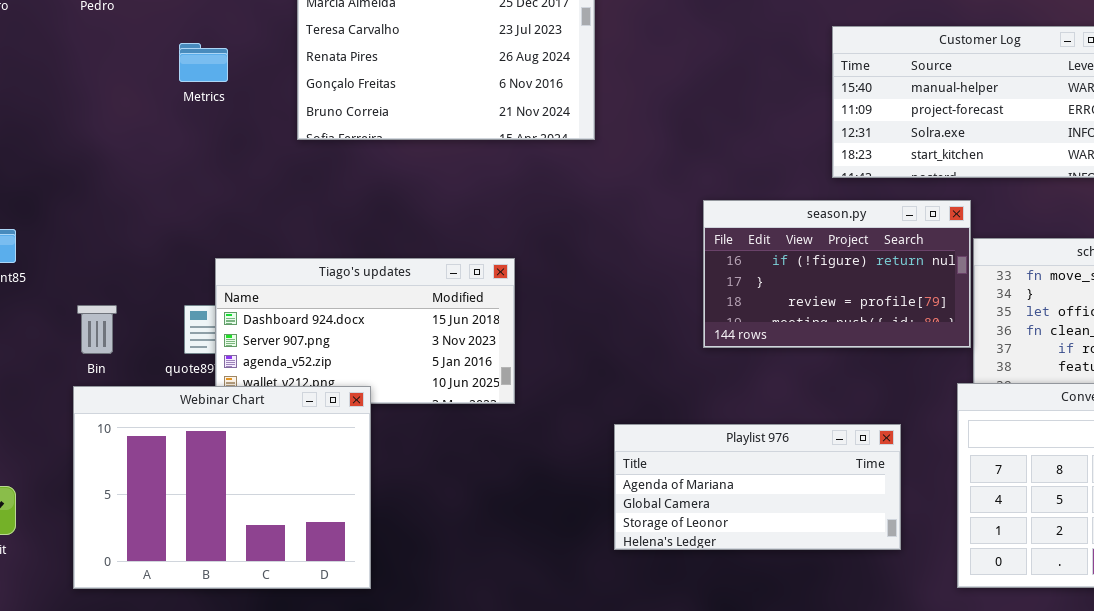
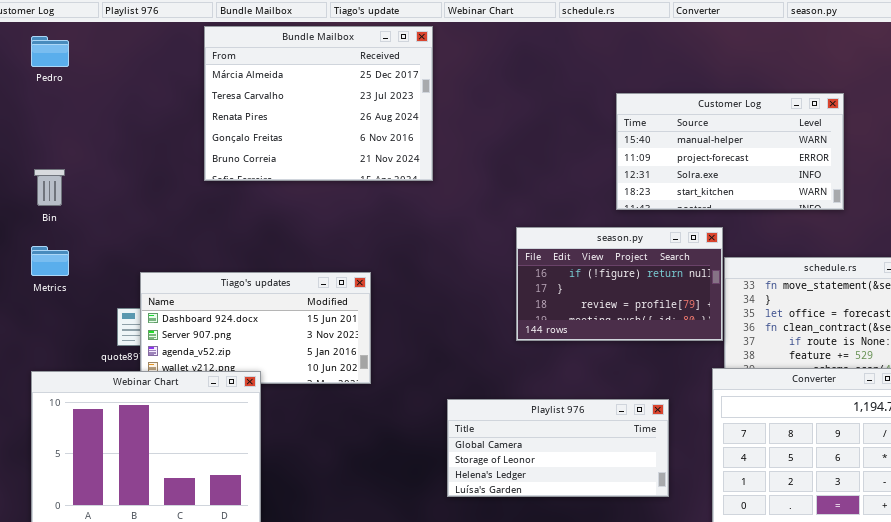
Metrics: [179,43,228,82] -> [31,246,69,276], moved
Bin: [77,305,117,354] -> [34,169,65,206], moved
Playlist 976: [614,424,901,550] -> [447,399,669,497], scrolled down 1 row

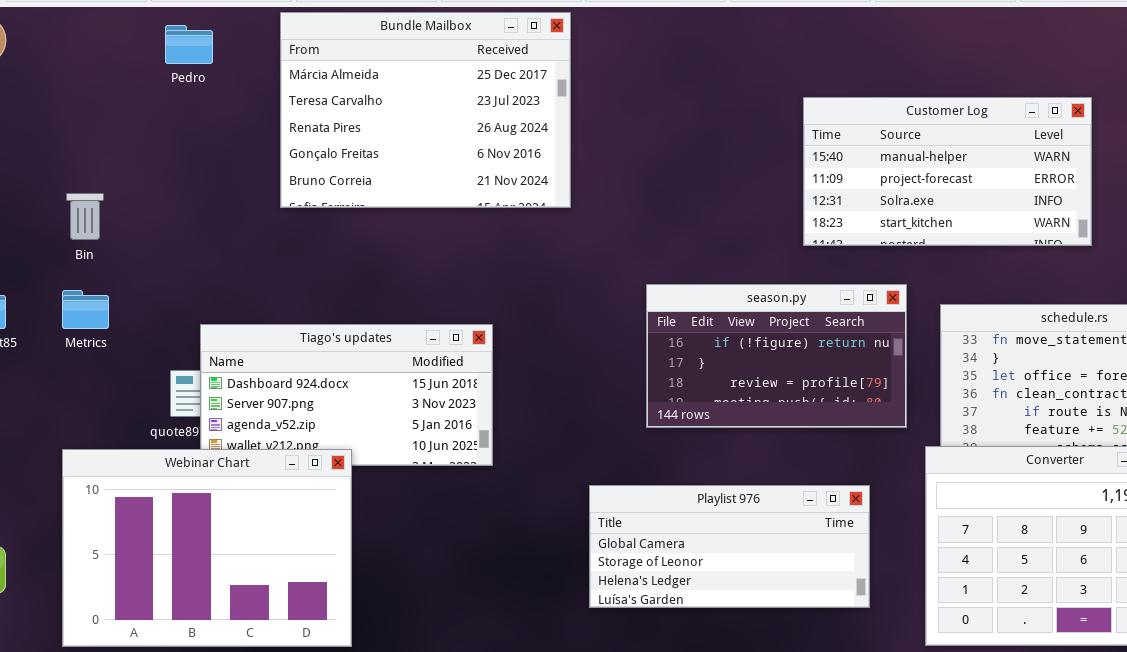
Pedro: [31,36,69,67] -> [165,25,213,64], moved
season.py: [516,227,723,341] -> [646,284,907,428], moved

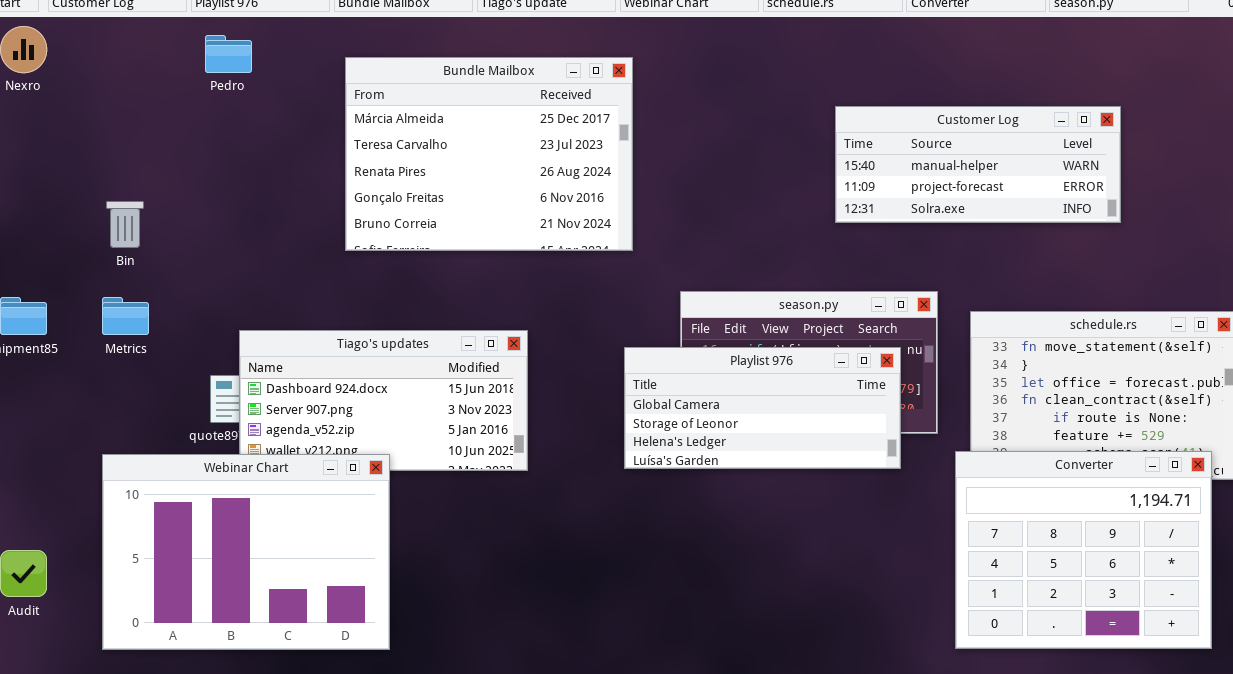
Bundle Mailbox: [280,12,571,208] -> [345,57,633,251], moved
Customer Log: [803,97,1092,246] -> [835,106,1121,223], resized
Playlist 976: [589,485,870,608] -> [624,347,901,469], moved

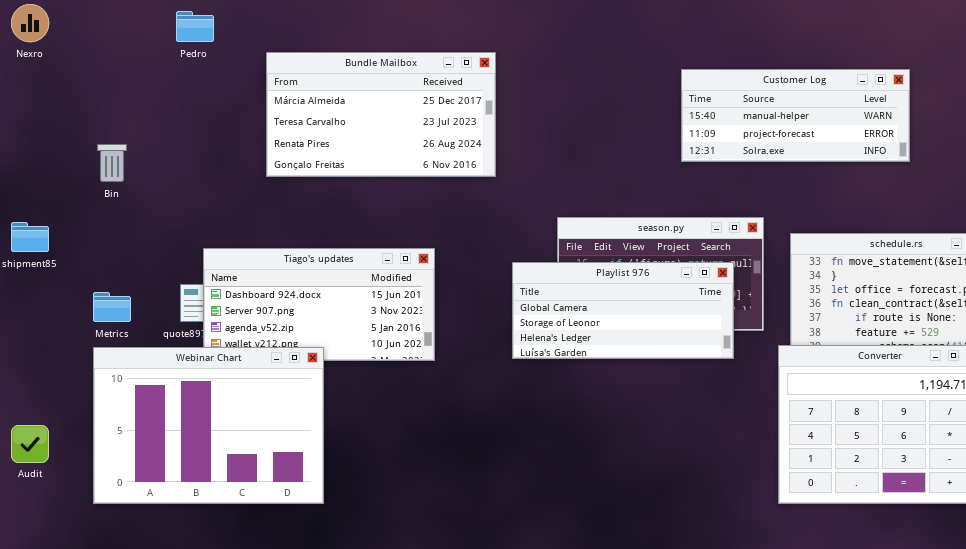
Bundle Mailbox: [345,57,633,251] -> [266,52,496,177], moved, resized
Metrics: [102,297,149,335] -> [93,292,131,322], moved

